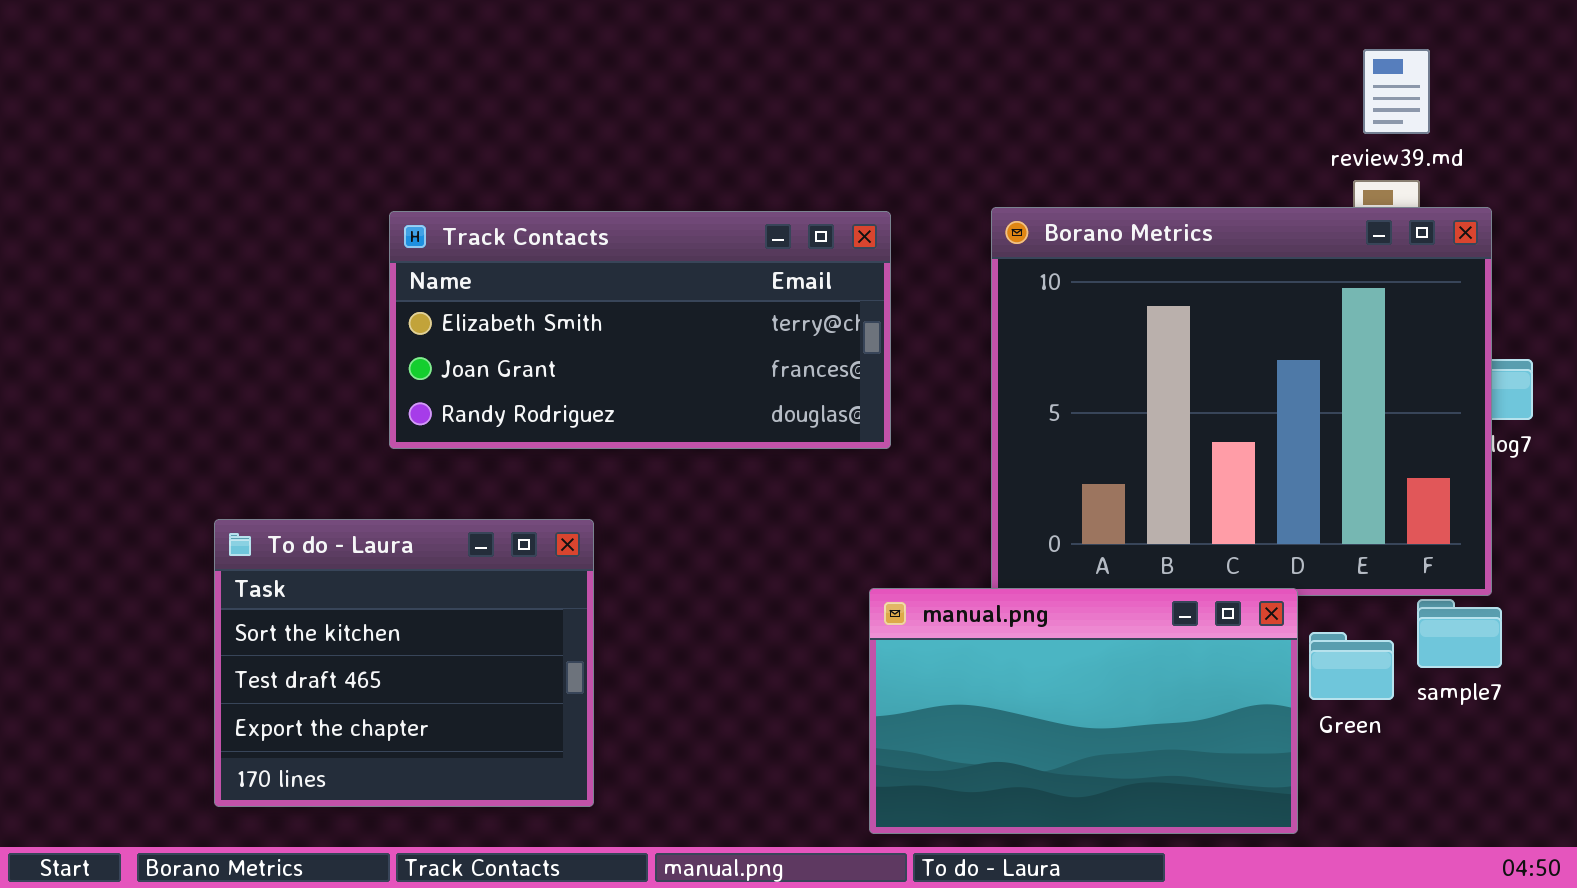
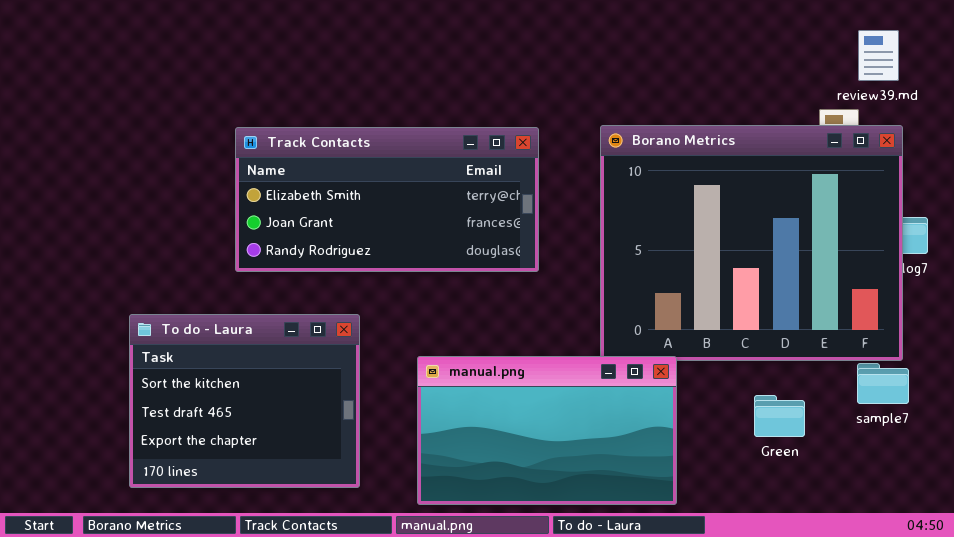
review39.md: [1363,49,1430,134] -> [858,30,899,81], moved
manual.png: [869,588,1298,834] -> [417,356,677,505], moved
Green: [1309,632,1394,700] -> [754,395,805,437], moved

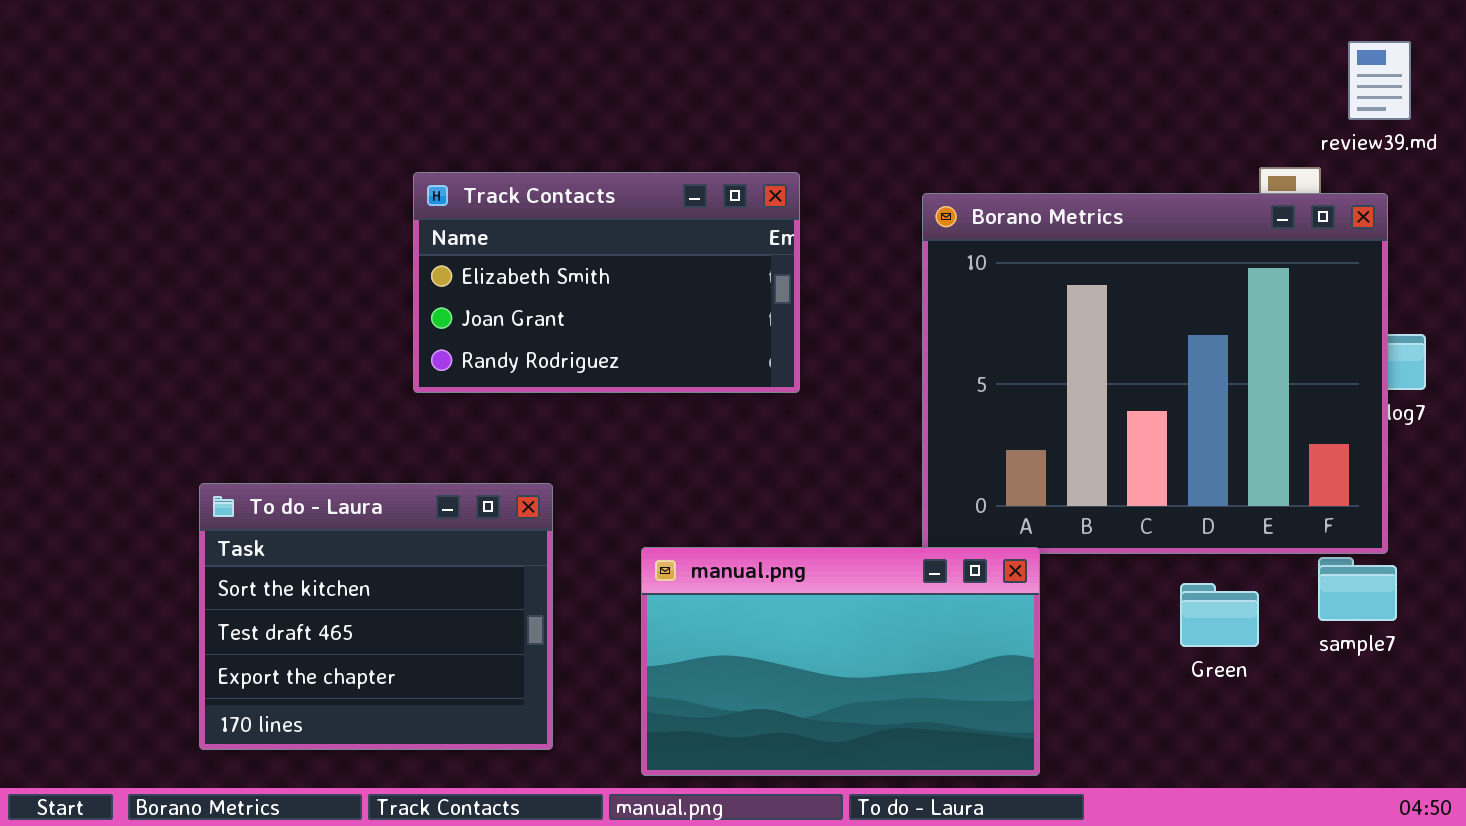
review39.md: [858,30,899,81] -> [1348,41,1411,120], moved
Track Contacts: [235,127,539,272] -> [413,172,800,393], moved, resized
Green: [754,395,805,437] -> [1180,583,1259,647], moved

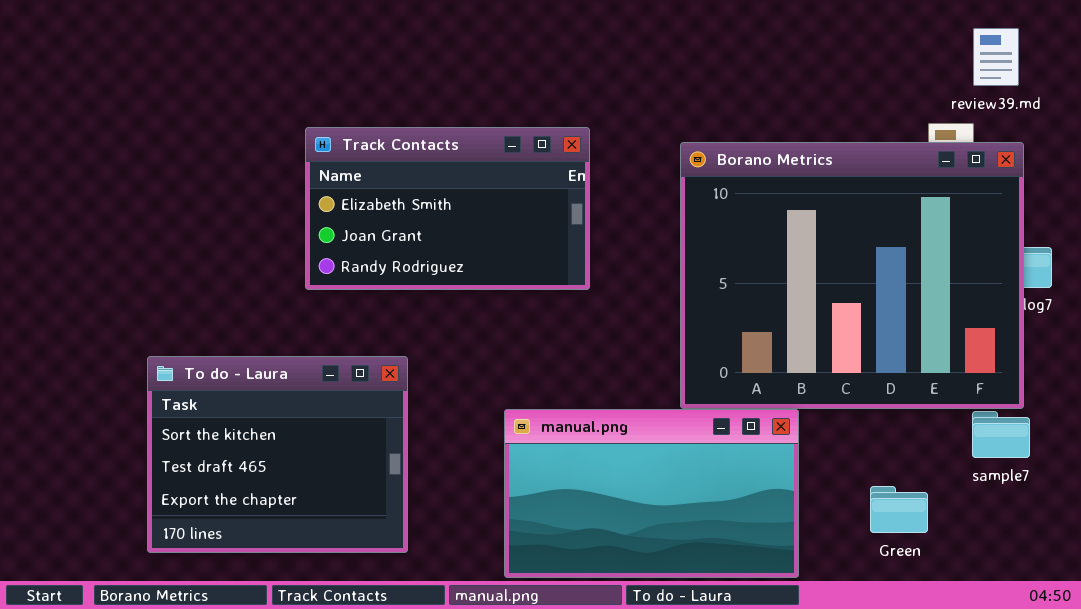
review39.md: [1348,41,1411,120] -> [973,28,1019,86], moved
manual.png: [641,547,1040,776] -> [504,409,799,578], moved
Green: [1180,583,1259,647] -> [870,486,928,533], moved

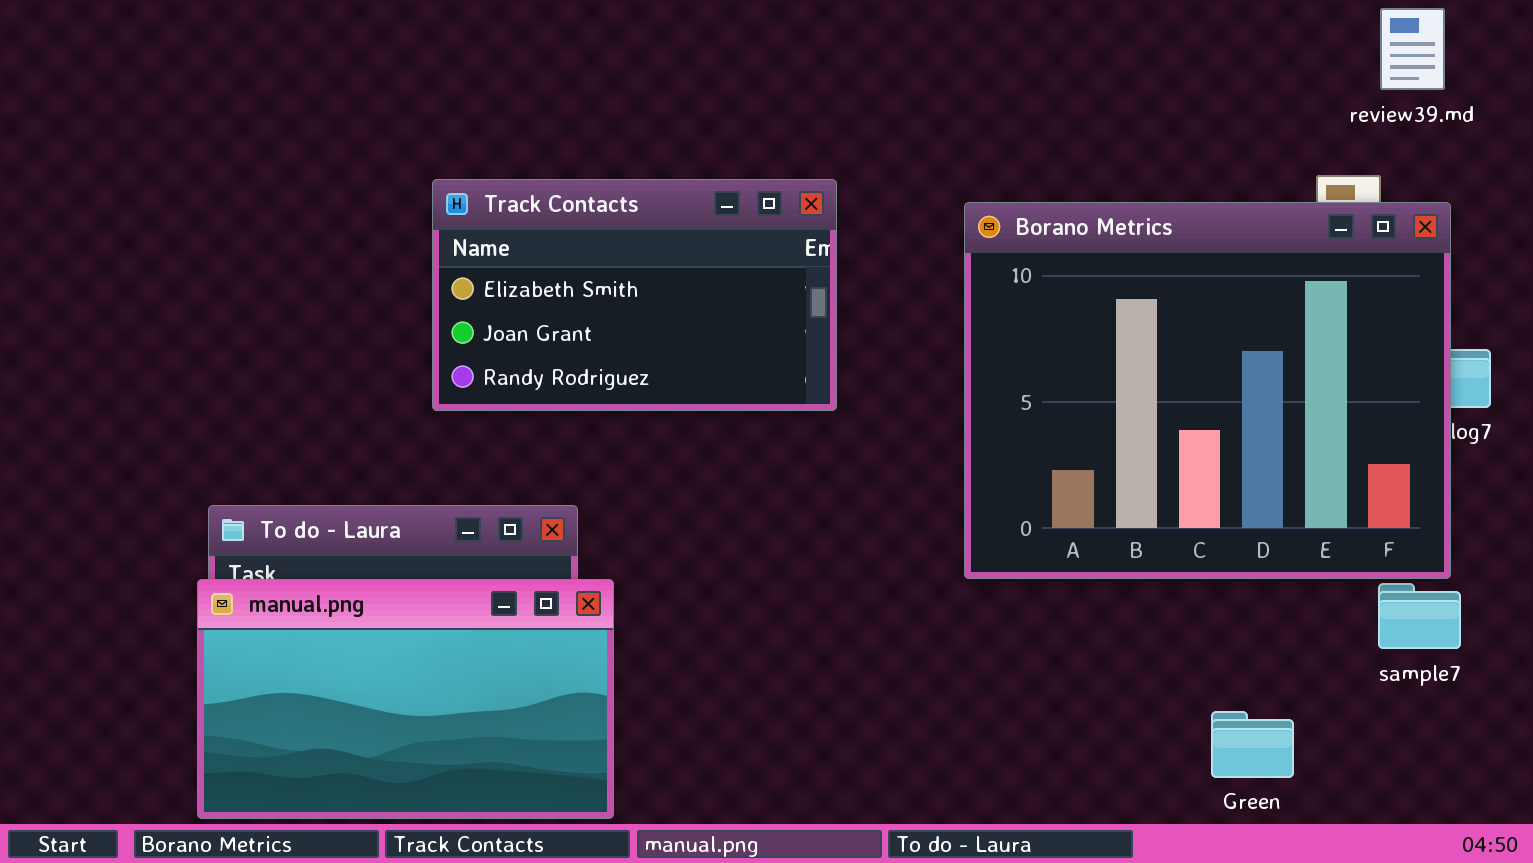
review39.md: [973,28,1019,86] -> [1380,8,1445,90], moved
manual.png: [504,409,799,578] -> [197,579,614,819], moved
Green: [870,486,928,533] -> [1211,711,1294,778], moved

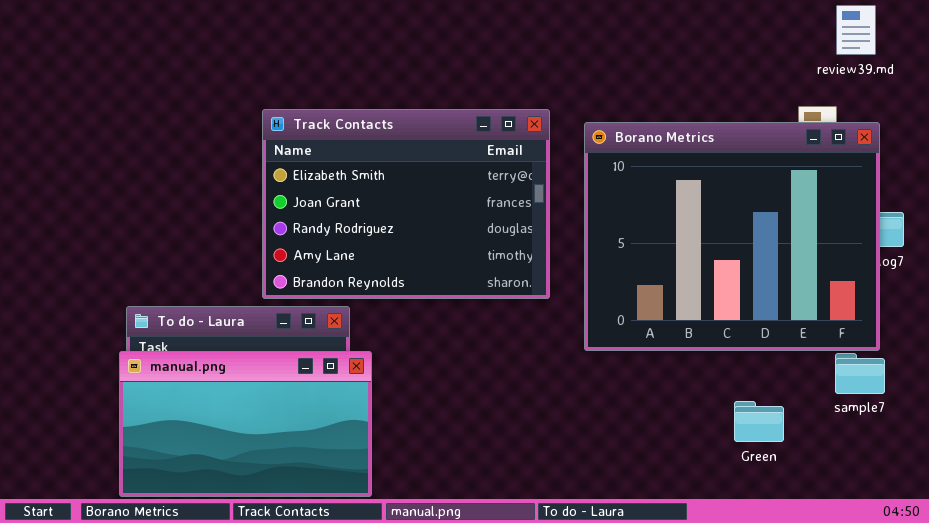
Track Contacts: [432,179,837,411] -> [262,109,550,299], resized
Green: [1211,711,1294,778] -> [734,401,784,442], moved

